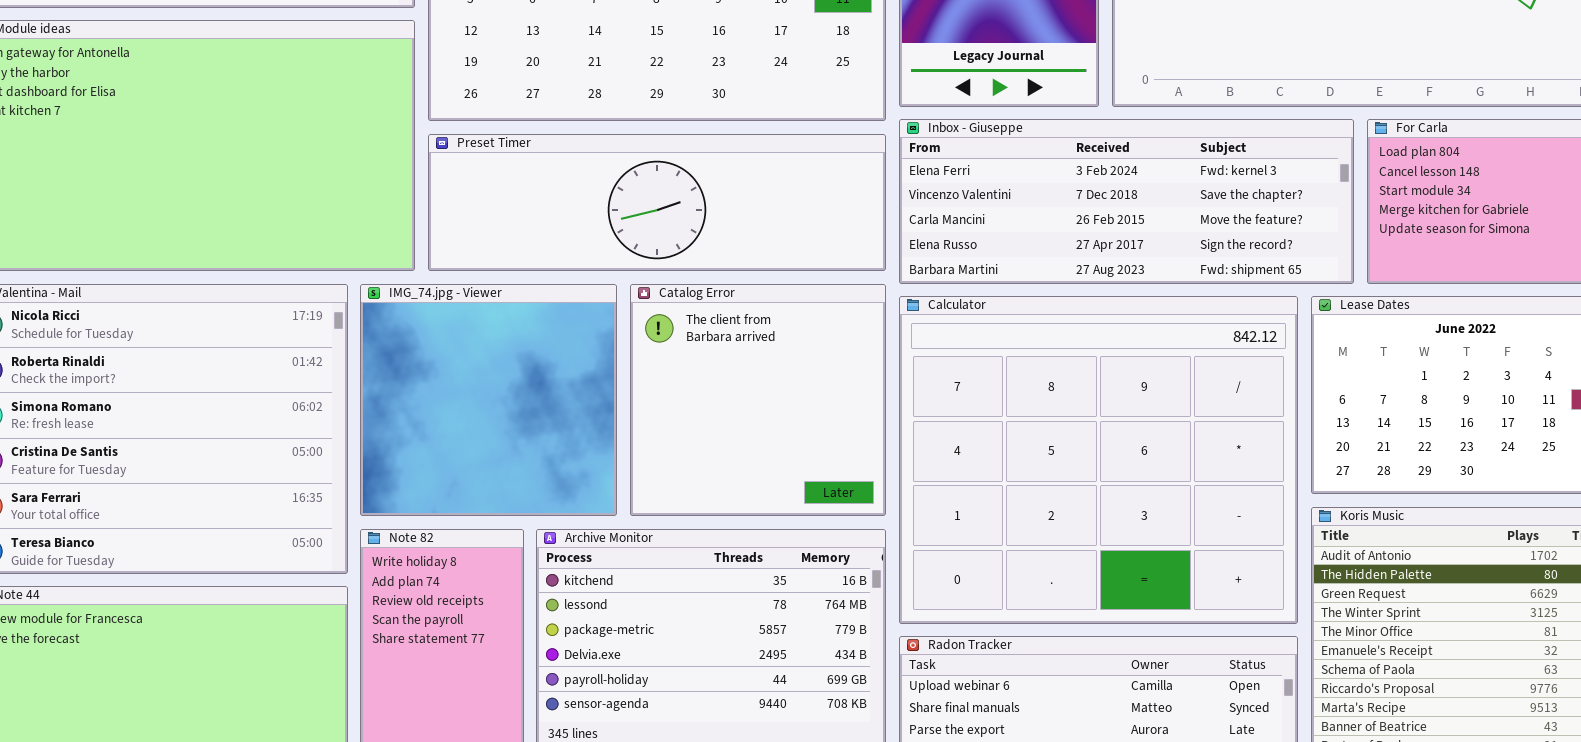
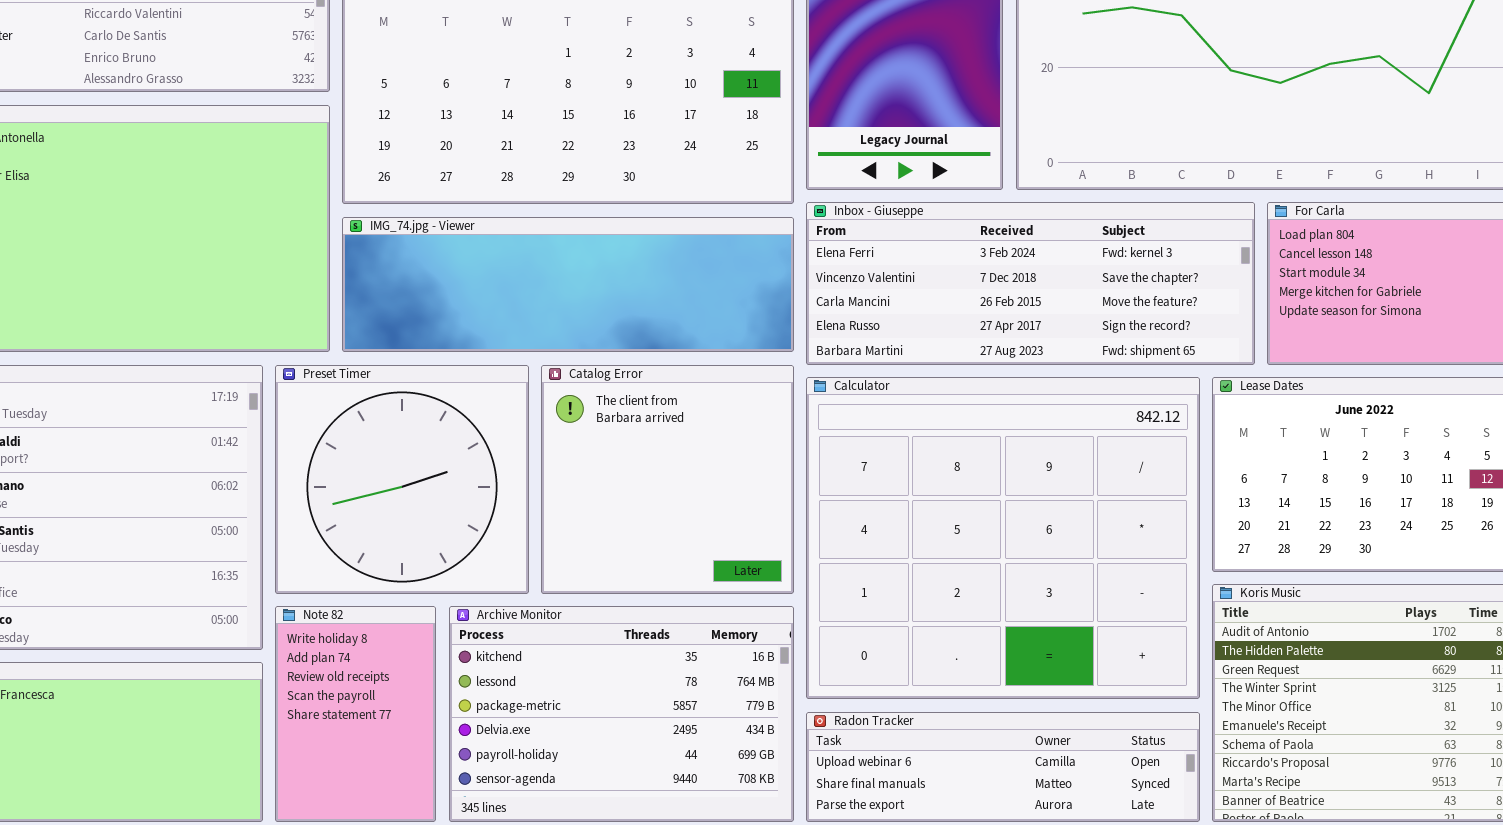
Preset Timer: [428,134,886,271] -> [275,365,529,594], moved, resized
IMG_74.jpg - Viewer: [360,284,617,516] -> [342,217,794,352], moved, resized

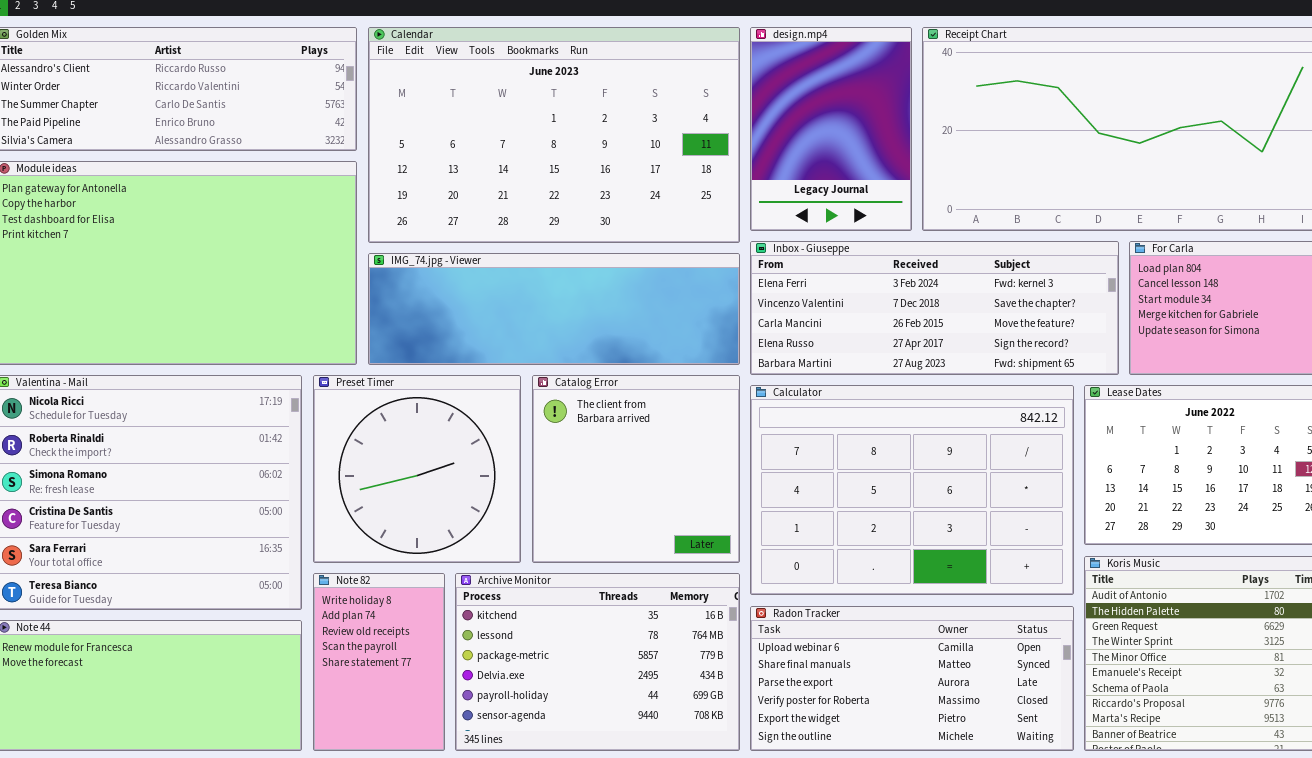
Calculator: [806,377,1200,699] -> [750,385,1074,595], resized
Radon Tracker: [806,712,1200,822] -> [750,606,1074,751], resized

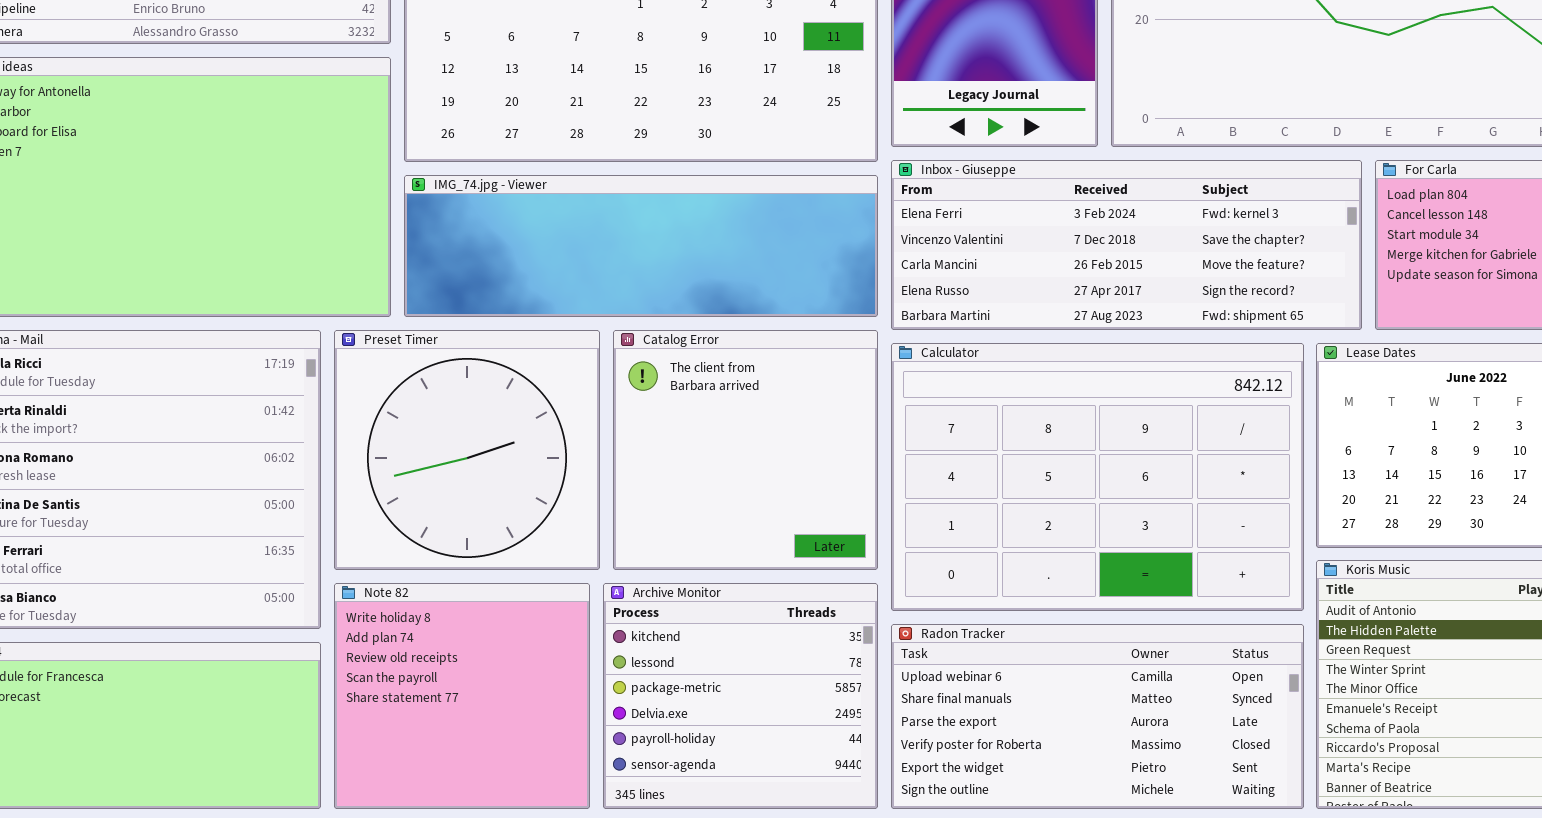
Note 82: [313,573,445,751] -> [334,583,590,809], resized
Archive Monitor: [455,573,740,751] -> [603,583,878,809], resized

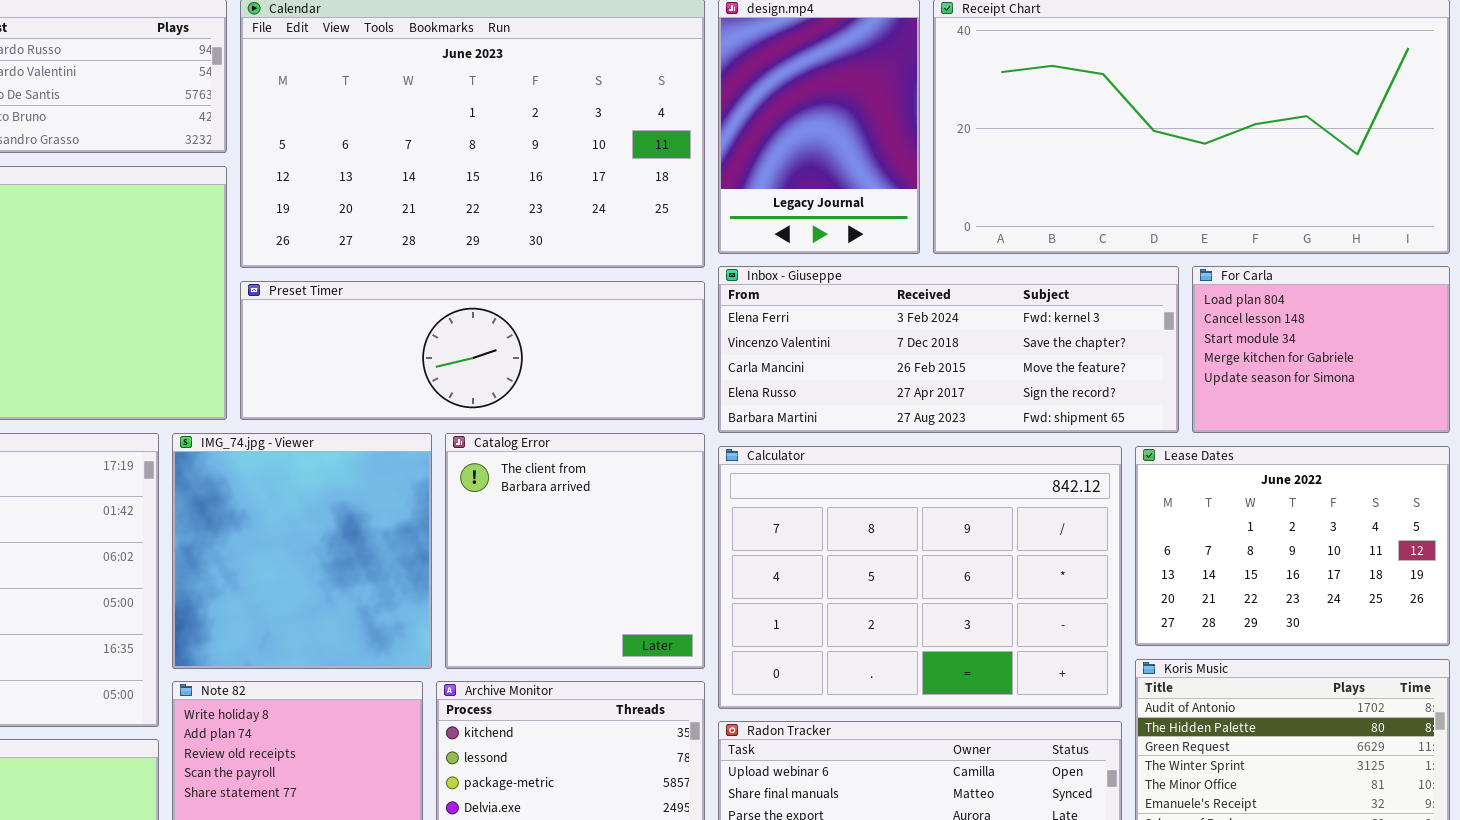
IMG_74.jpg - Viewer: [404,175,878,317] -> [172,433,432,669], moved, resized
Preset Timer: [334,330,600,570] -> [240,281,705,420], moved, resized

